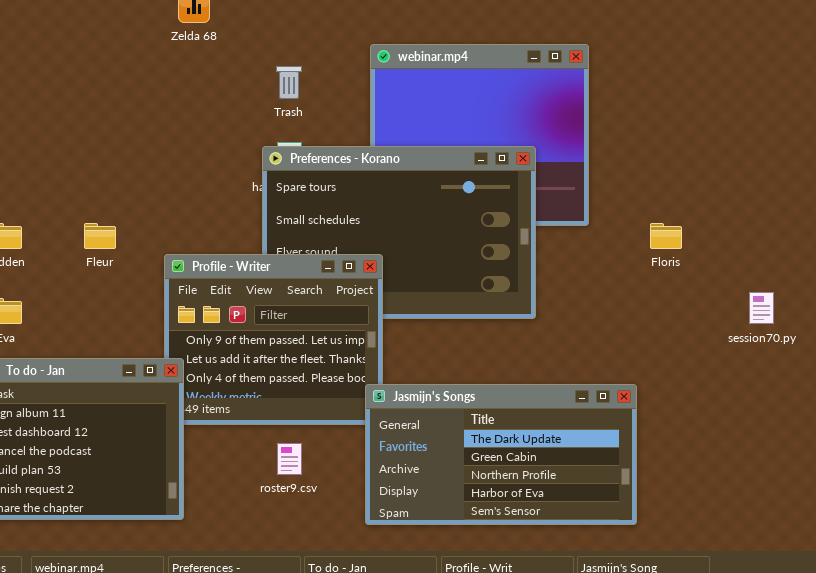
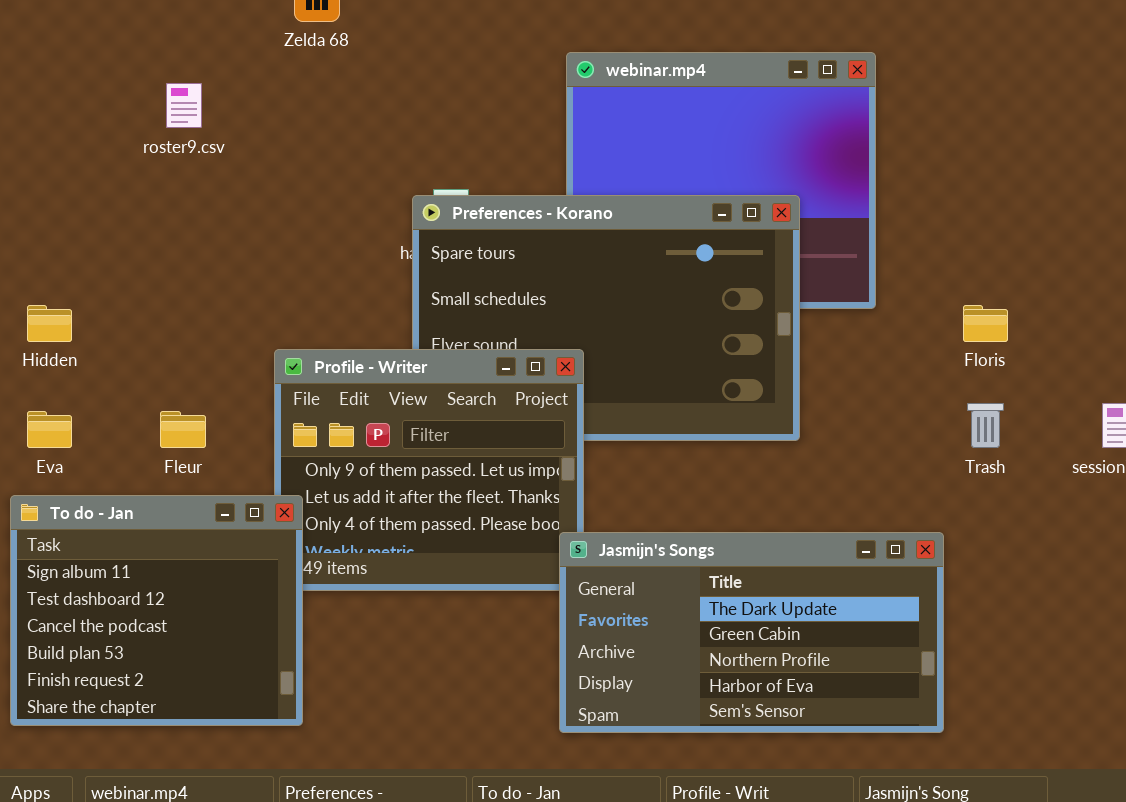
Trash: [276,66,302,99] -> [967,403,1004,448], moved
Fleur: [84,223,116,249] -> [160,411,206,448], moved
roster9.csv: [277,443,302,475] -> [166,83,202,128], moved

